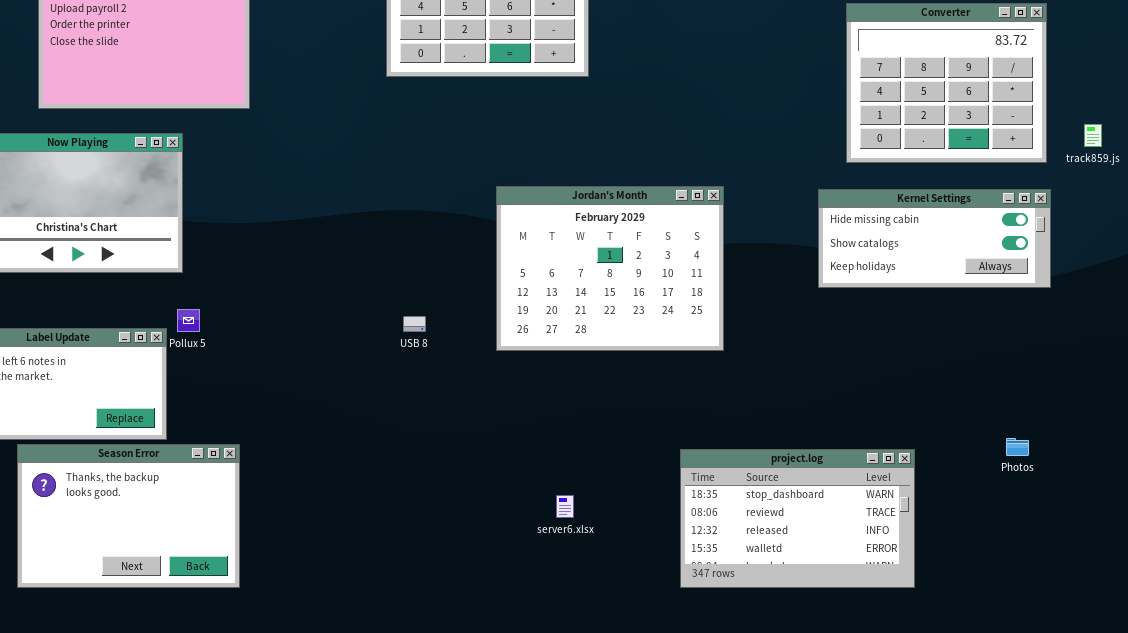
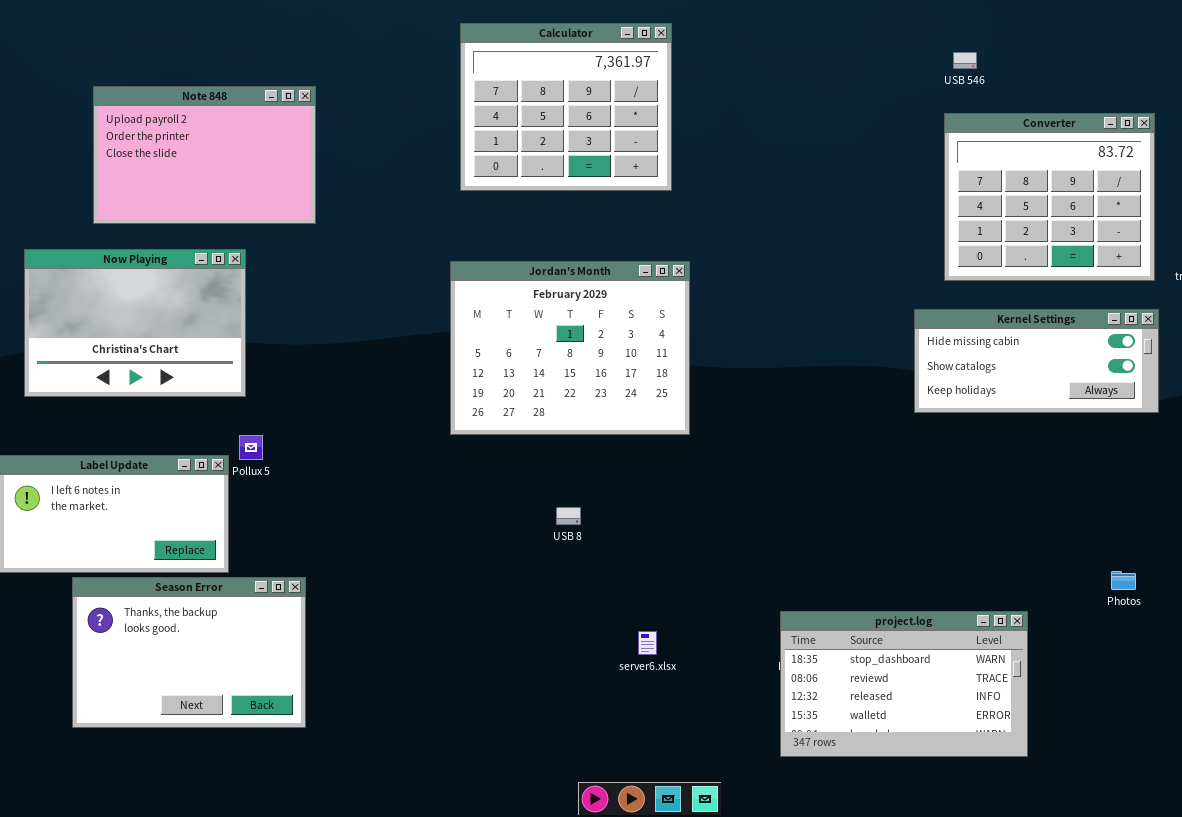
Jordan's Month: [496,186,724,351] -> [450,261,690,435], moved
USB 8: [403,316,426,332] -> [556,507,581,525], moved
project.log: [680,449,915,588] -> [780,611,1028,757], moved

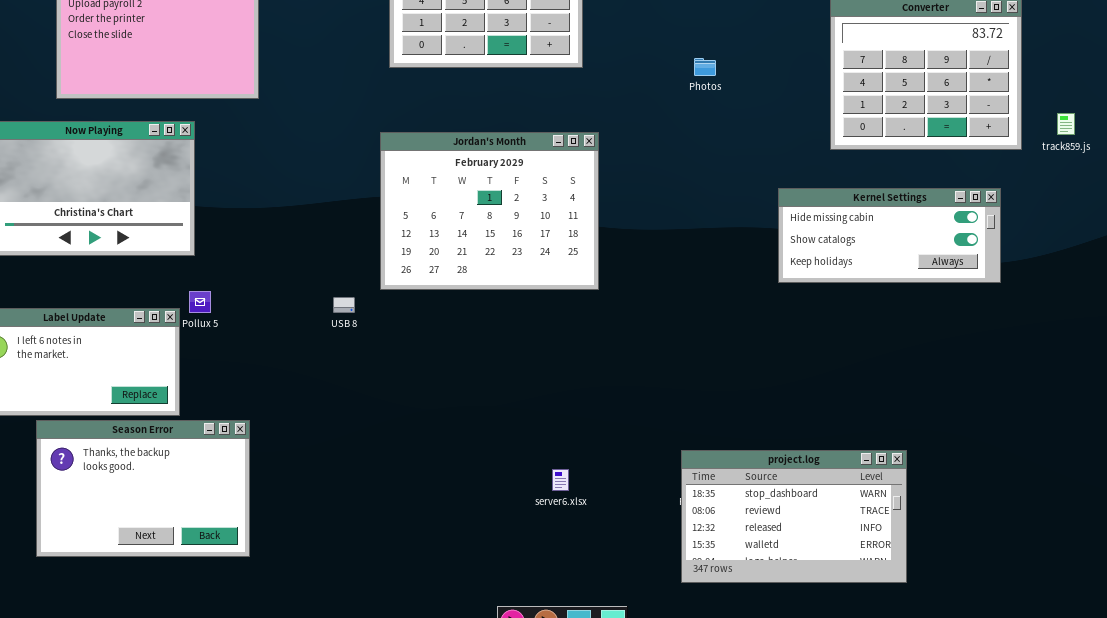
Kernel Settings: [914,309,1159,413] -> [778,188,1001,283], moved
USB 8: [556,507,581,525] -> [333,297,355,313], moved
Photos: [1111,571,1136,590] -> [694,58,716,76], moved

